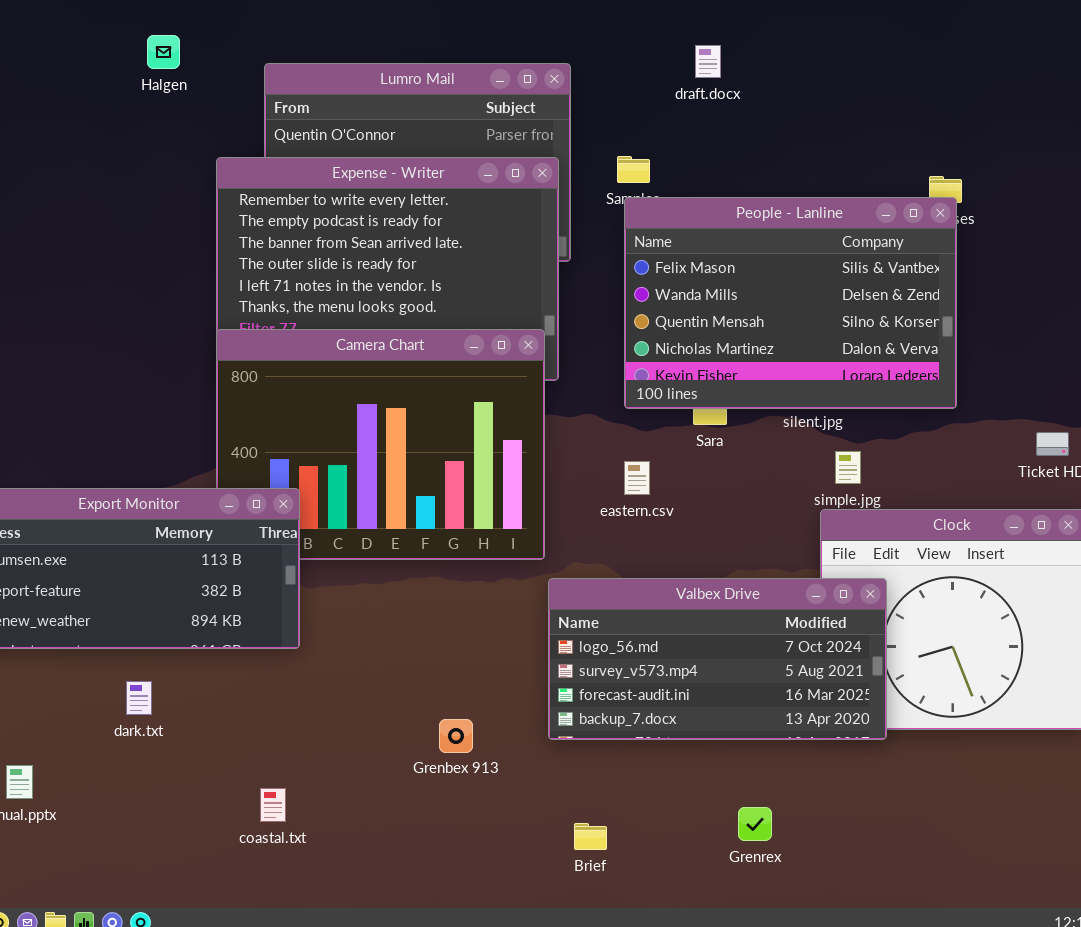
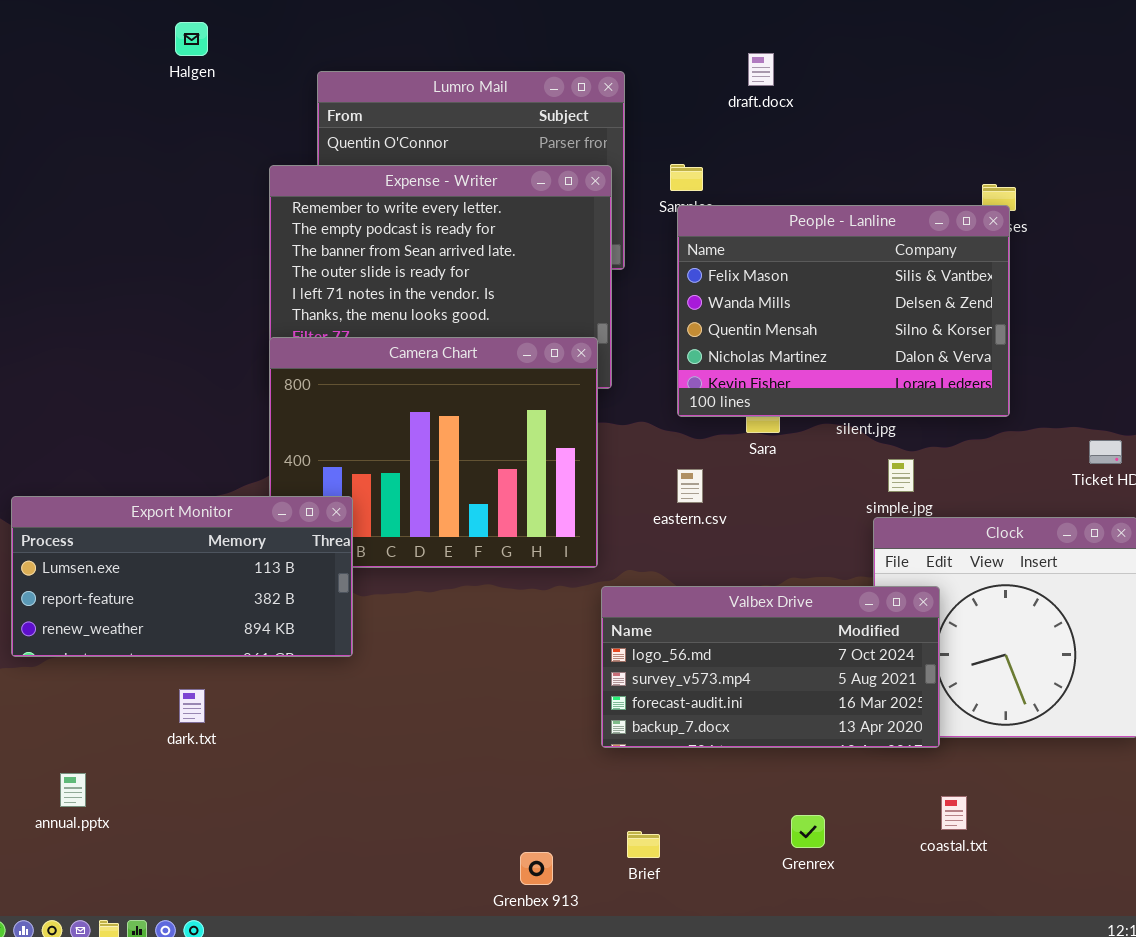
Halgen: [147,35,180,69] -> [175,22,208,56], moved
Grenbex 913: [439,719,473,753] -> [520,852,553,885], moved
coastal.txt: [260,788,286,822] -> [941,796,967,830], moved

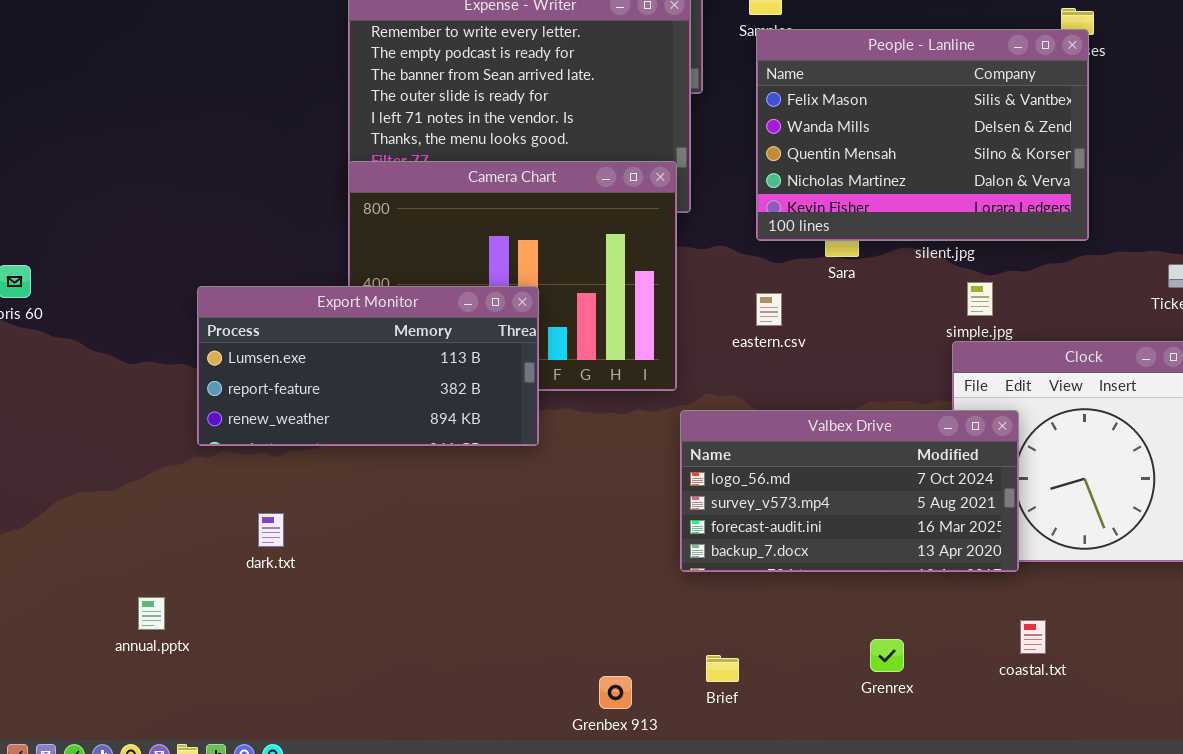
Export Monitor: [11,496,353,657] -> [197,286,539,446], moved

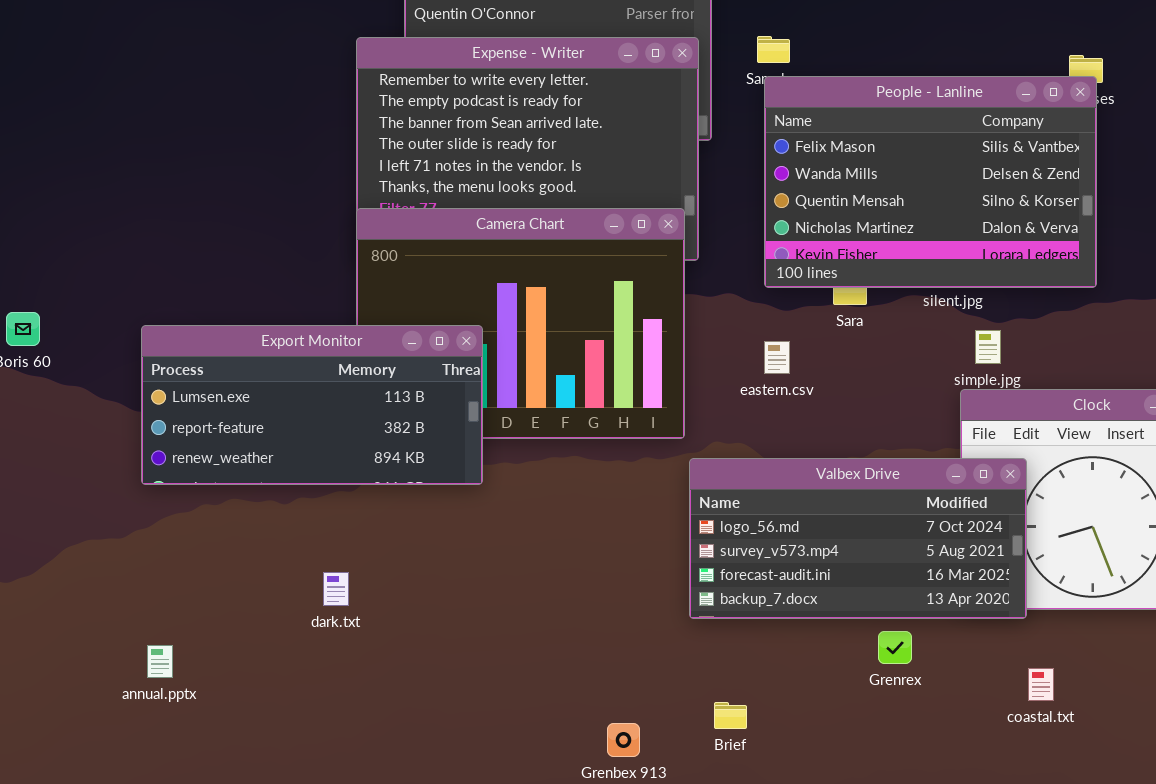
Export Monitor: [197,286,539,446] -> [141,325,483,485], moved
dark.txt: [258,513,284,547] -> [323,572,349,606], moved
Grenrex: [870,639,904,672] -> [878,631,912,664], moved

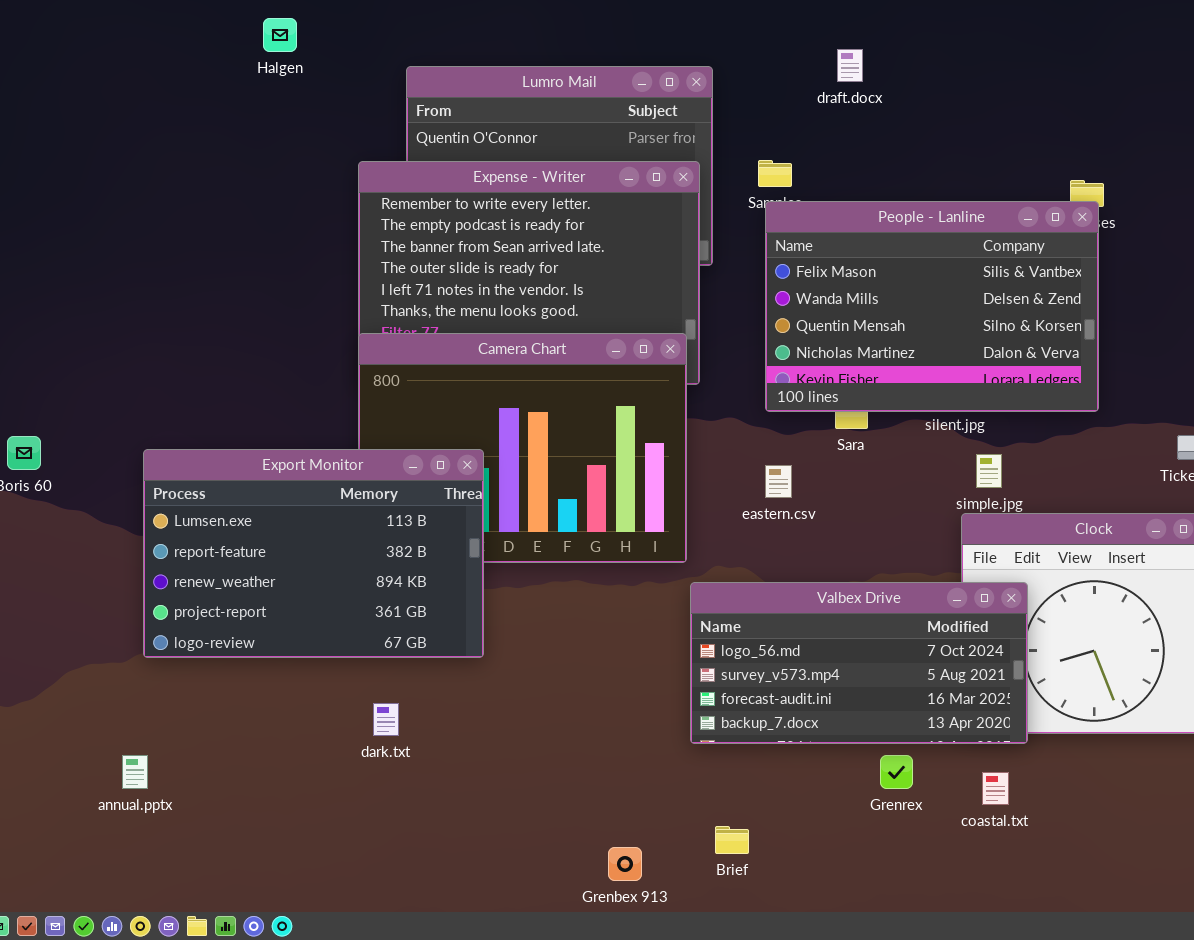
Export Monitor: [141,325,483,485] -> [143,449,484,658], resized
dark.txt: [323,572,349,606] -> [373,703,399,736], moved
annual.pptx: [147,645,173,678] -> [122,755,148,789], moved
coastal.txt: [1028,668,1054,701] -> [982,772,1009,805], moved

